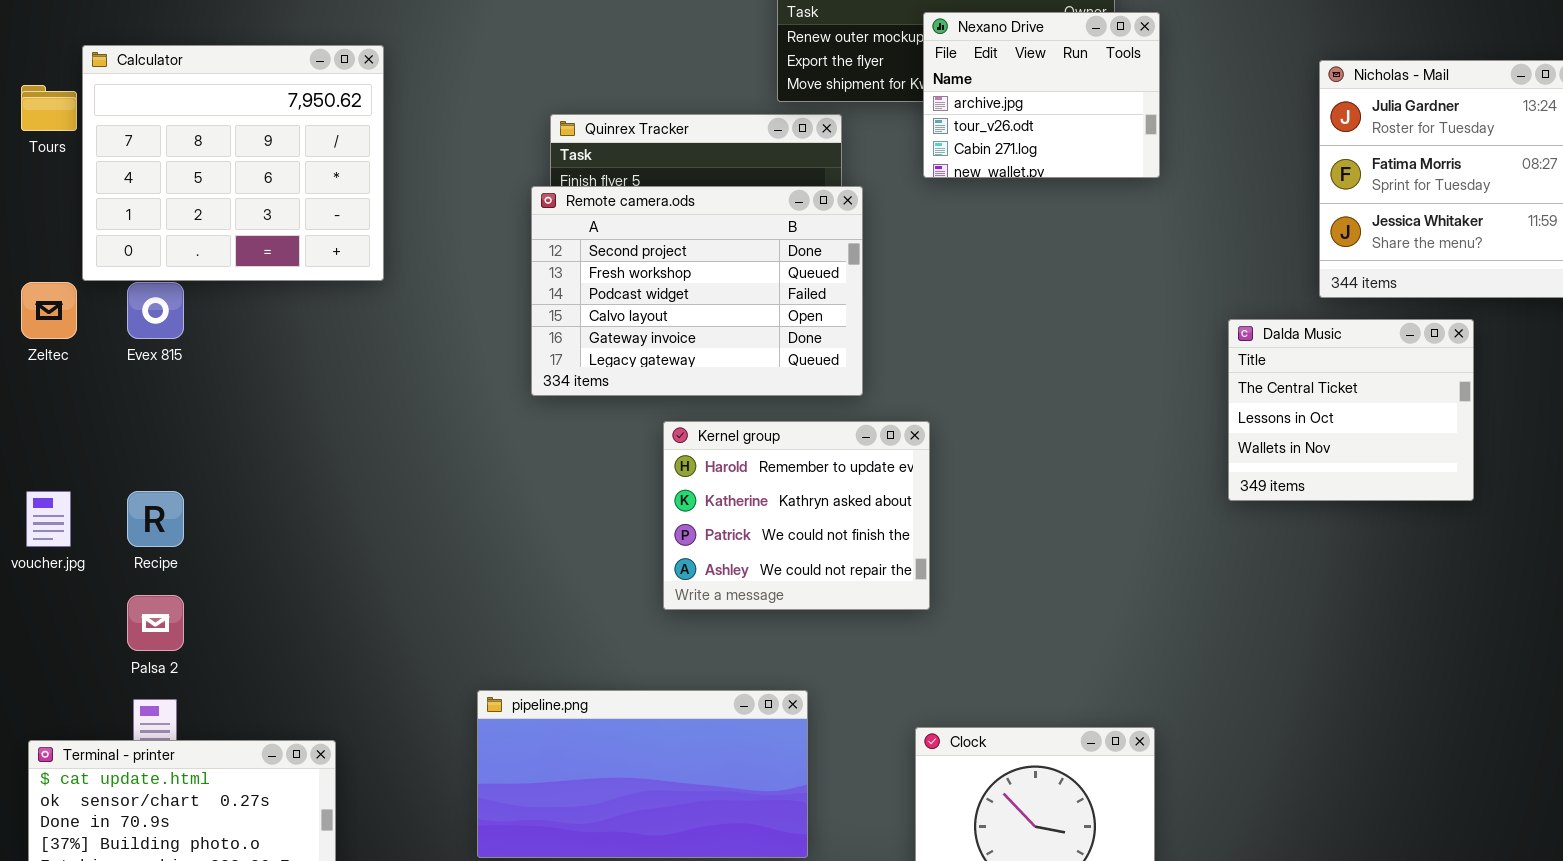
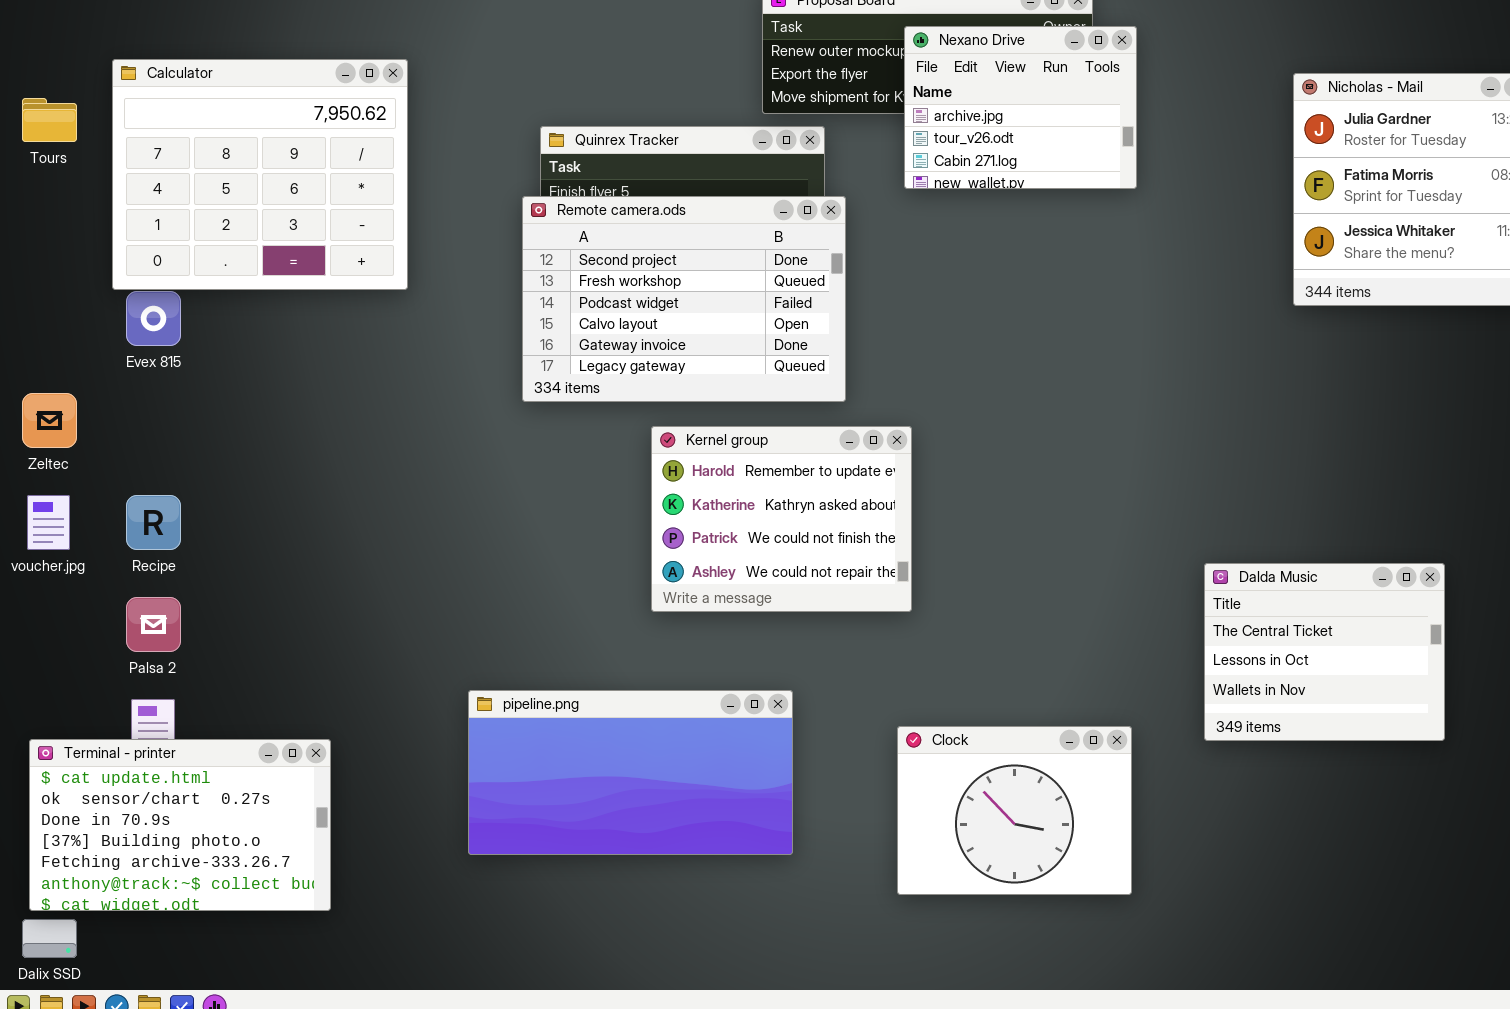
Calculator: [82,45,384,281] -> [112,59,408,290], moved
Zeltec: [21,282,77,339] -> [22,393,77,448], moved
Dalda Music: [1228,319,1474,501] -> [1204,563,1445,741], moved

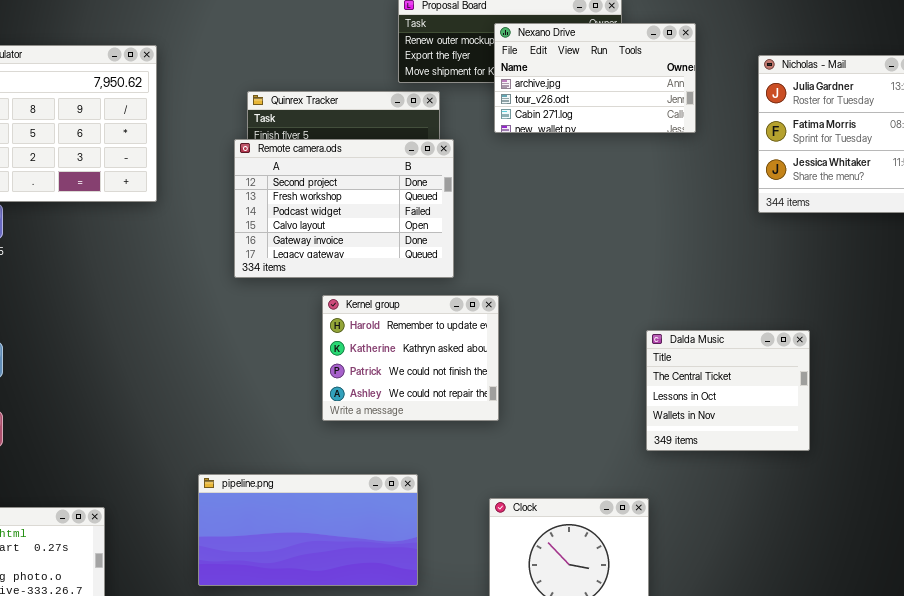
Nexano Drive: [904,26,1137,189] -> [494,23,696,133], resized
Dalda Music: [1204,563,1445,741] -> [646,330,810,451], moved

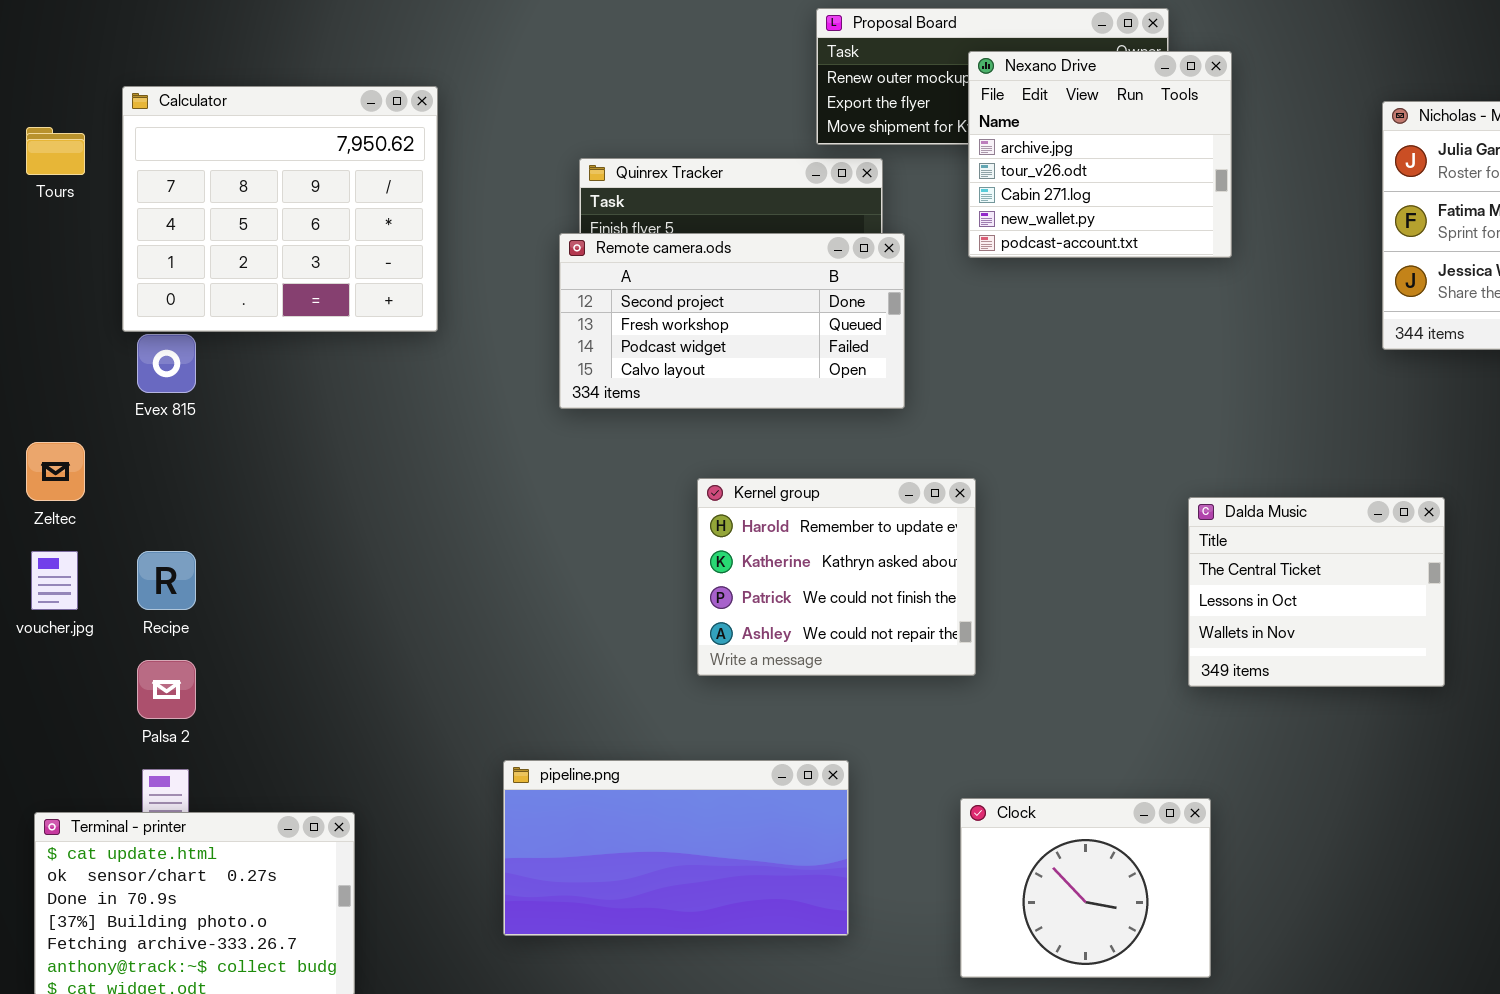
Nexano Drive: [494,23,696,133] -> [968,51,1232,258], resized
Remote camera.ods: [234,139,454,278] -> [559,233,905,409], resized
Dalda Music: [646,330,810,451] -> [1188,497,1445,687], moved

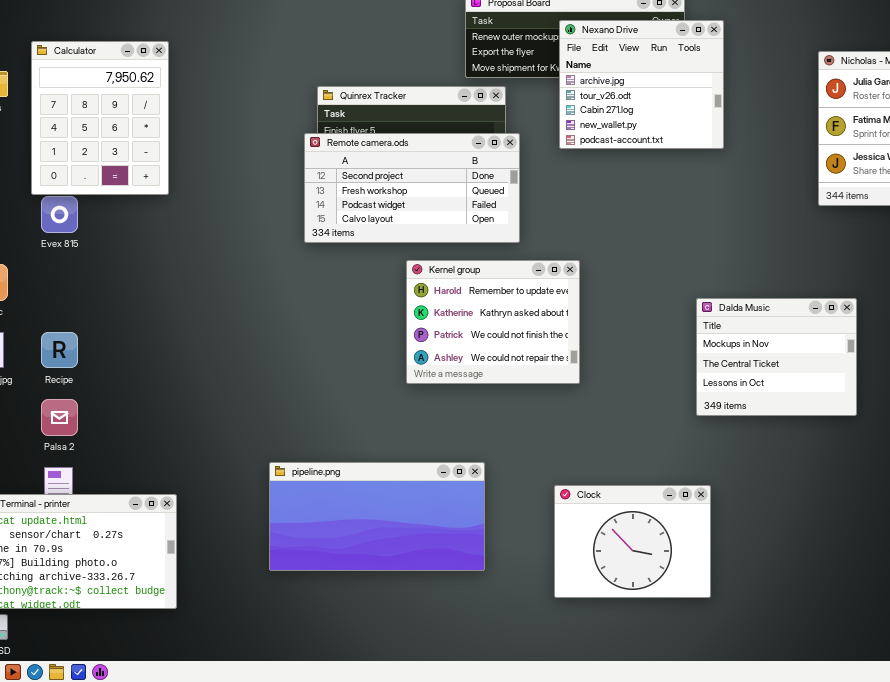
Calculator: [122,86,438,332] -> [31,41,169,195], resized
Kernel group: [697,478,976,676] -> [406,260,580,384], moved
Dalda Music: [1188,497,1445,687] -> [696,298,857,416], scrolled up 1 row

